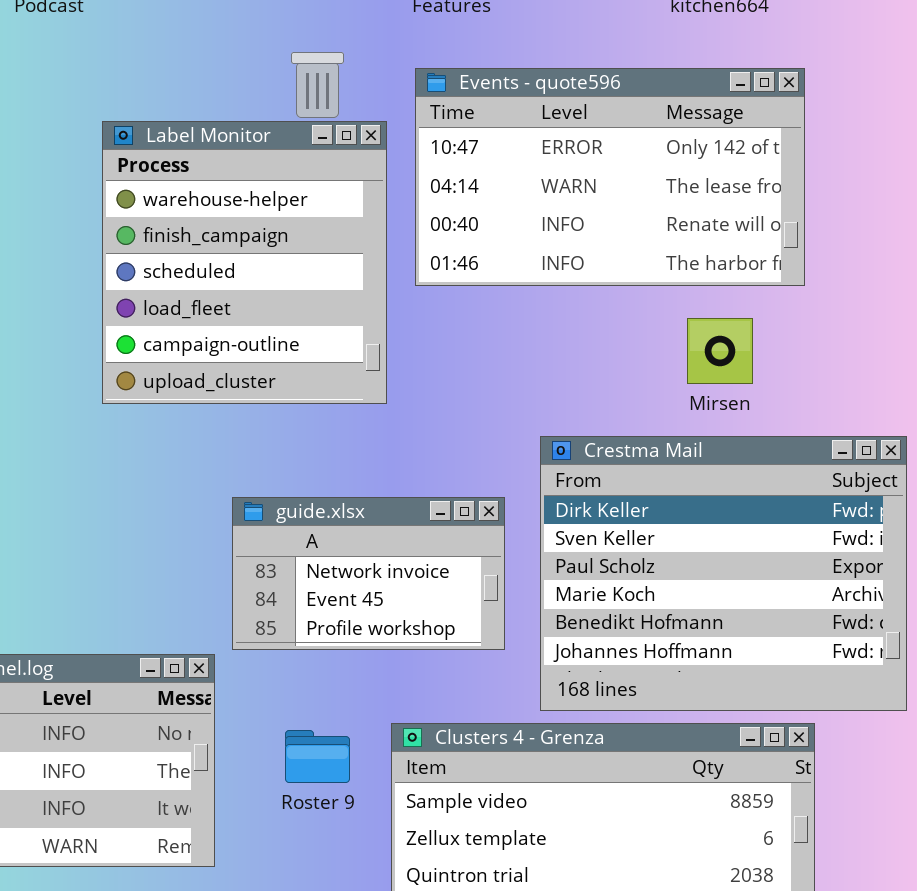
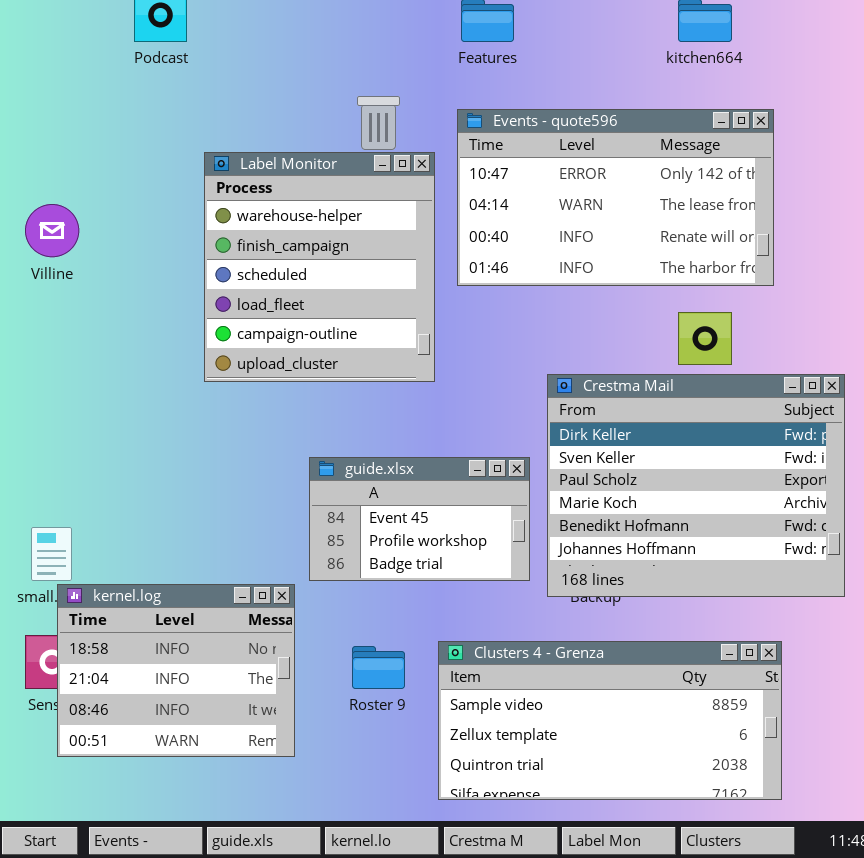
Crestma Mail: [540,436,907,711] -> [547,374,845,597], moved
guide.xlsx: [232,497,505,650] -> [309,457,530,581], scrolled down 1 row

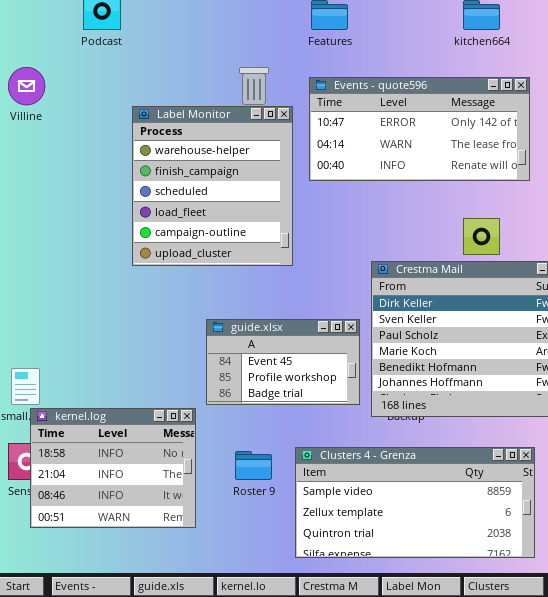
Events - quote596: [457,109,774,286] -> [309,77,530,181], resized
Villine: [25,204,79,257] -> [8,67,45,105], moved

